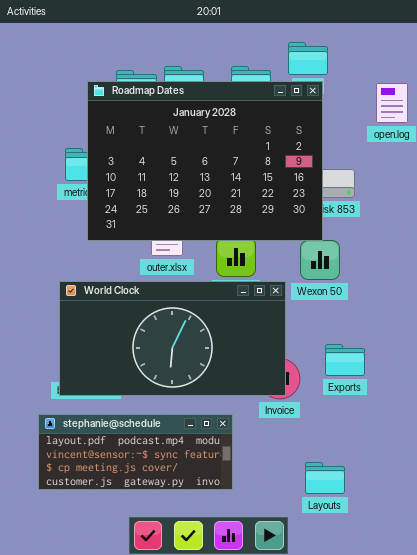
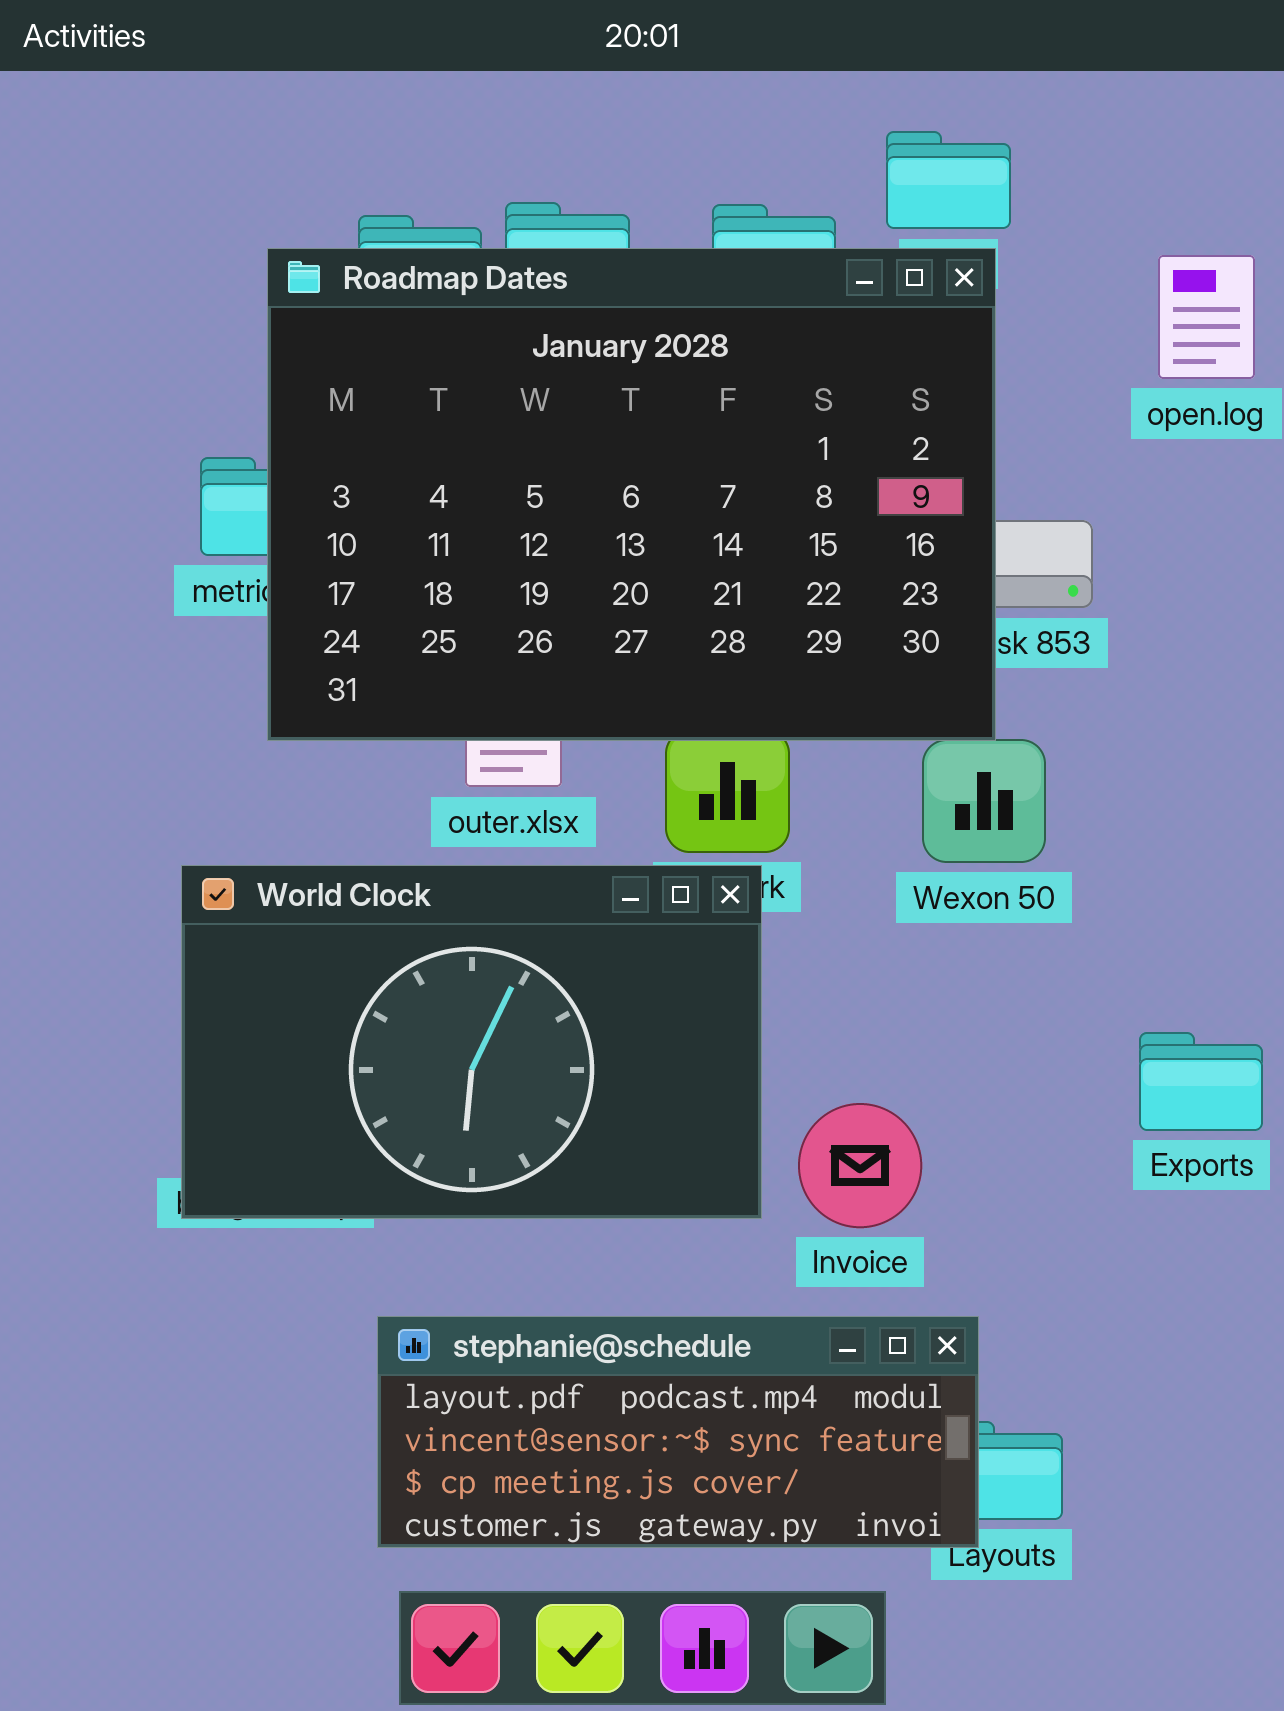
World Clock: [59,281,286,396] -> [181,865,762,1219], resized
Exports: [325,344,365,376] -> [1139,1032,1263,1131], moved
stephanie@schedule: [38,414,233,490] -> [377,1316,979,1548], moved

